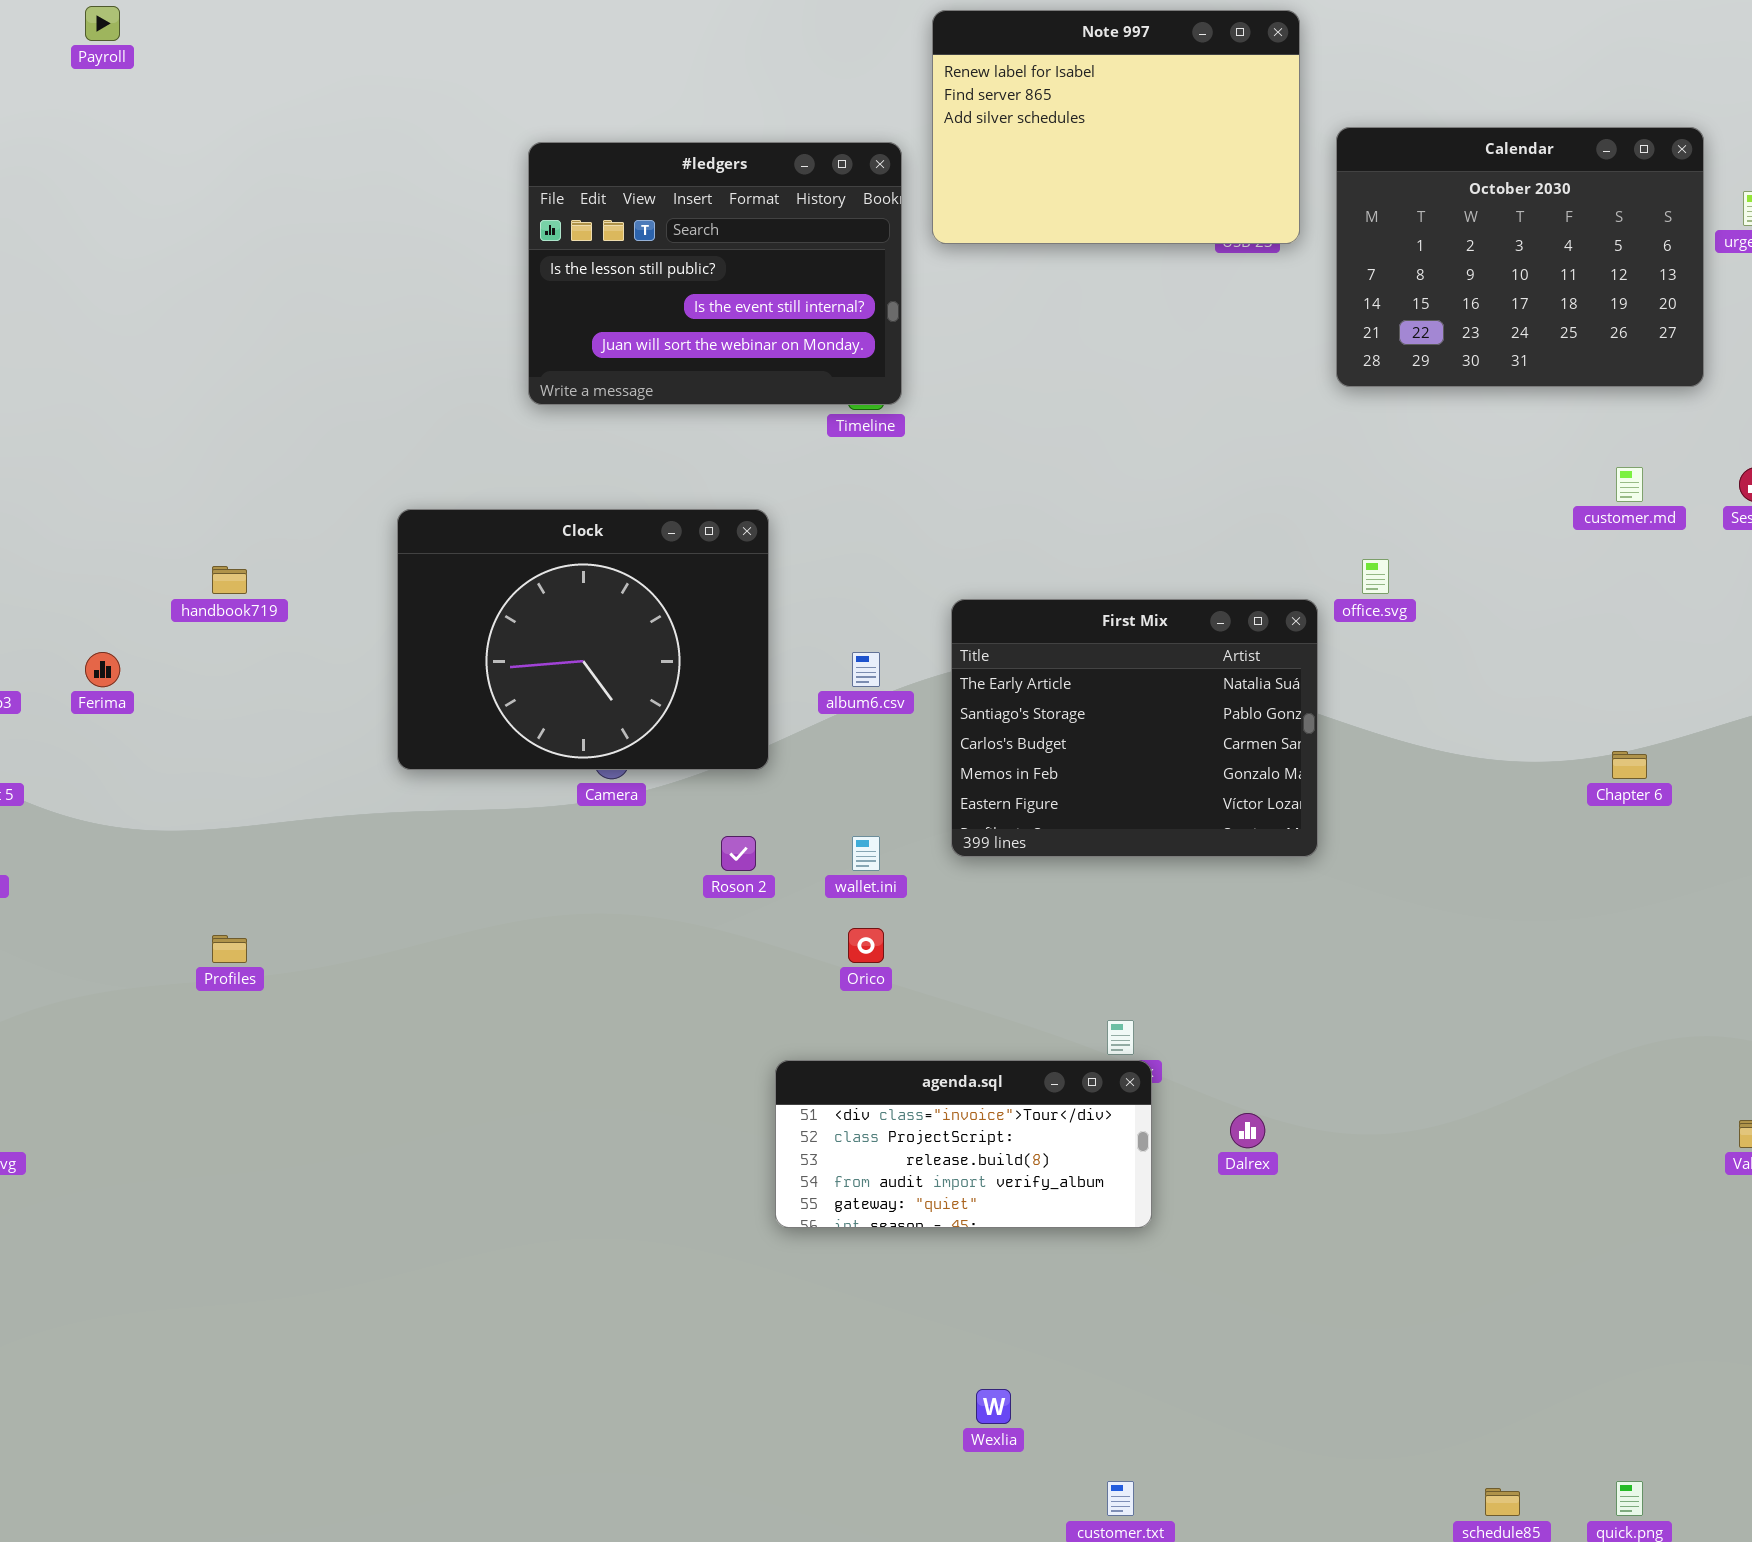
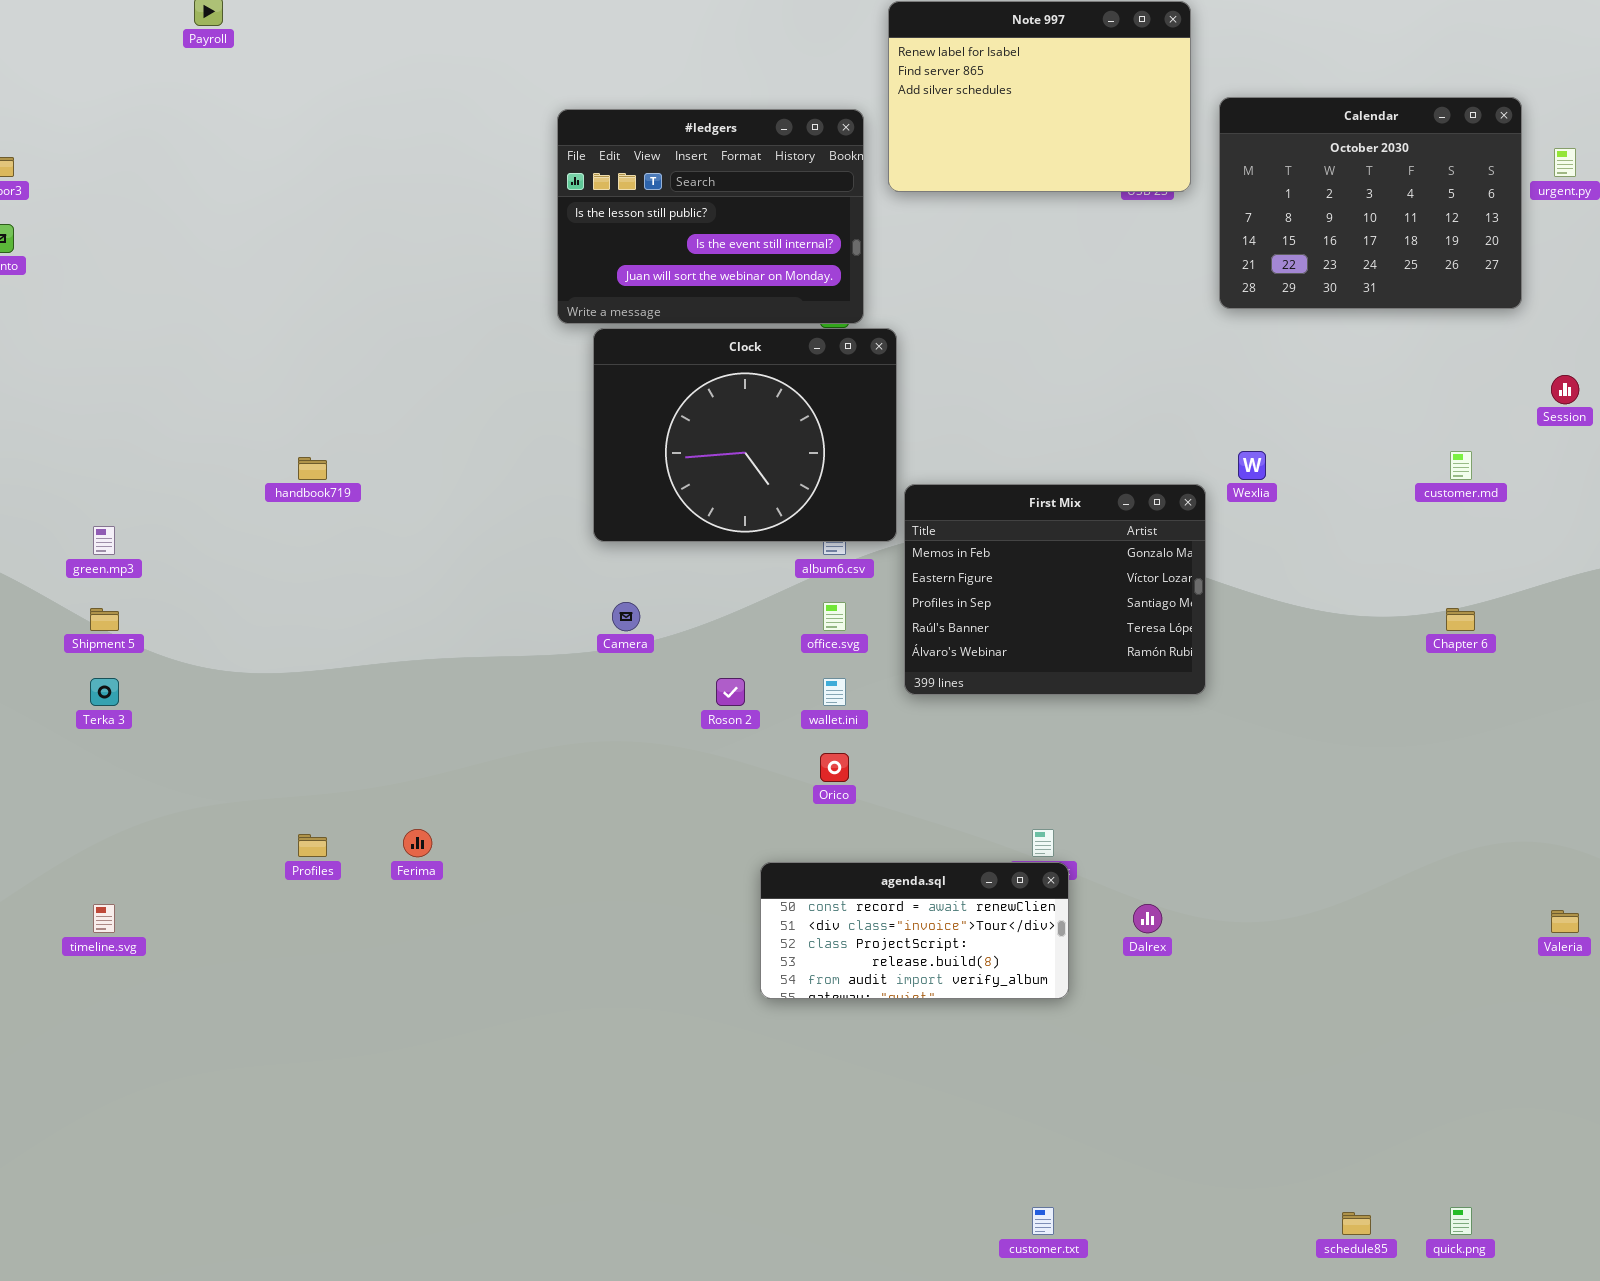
customer.md: [1616,467,1643,502] -> [1450,451,1472,480], moved
Clock: [397,509,769,770] -> [593,328,897,542], moved
office.svg: [1362,559,1389,594] -> [823,602,846,631], moved
First Mix: [951,599,1318,857] -> [904,484,1206,695], scrolled down 3 rows
Ferima: [85,652,120,687] -> [403,829,432,857], moved
Profiles: [212,935,247,963] -> [298,834,327,857], moved
agenda.sql: [775,1060,1152,1228] -> [760,862,1069,999], scrolled up 1 row
Wexlia: [976,1389,1011,1424] -> [1238,451,1266,480], moved

